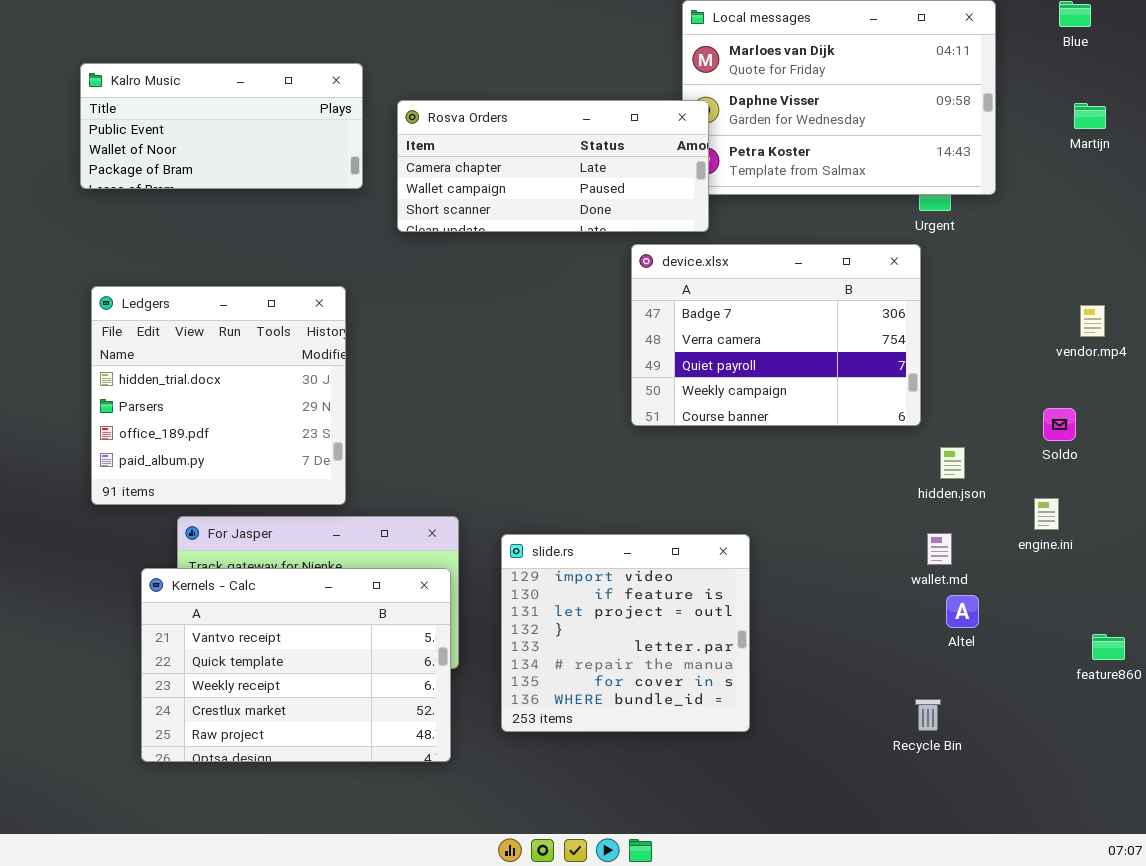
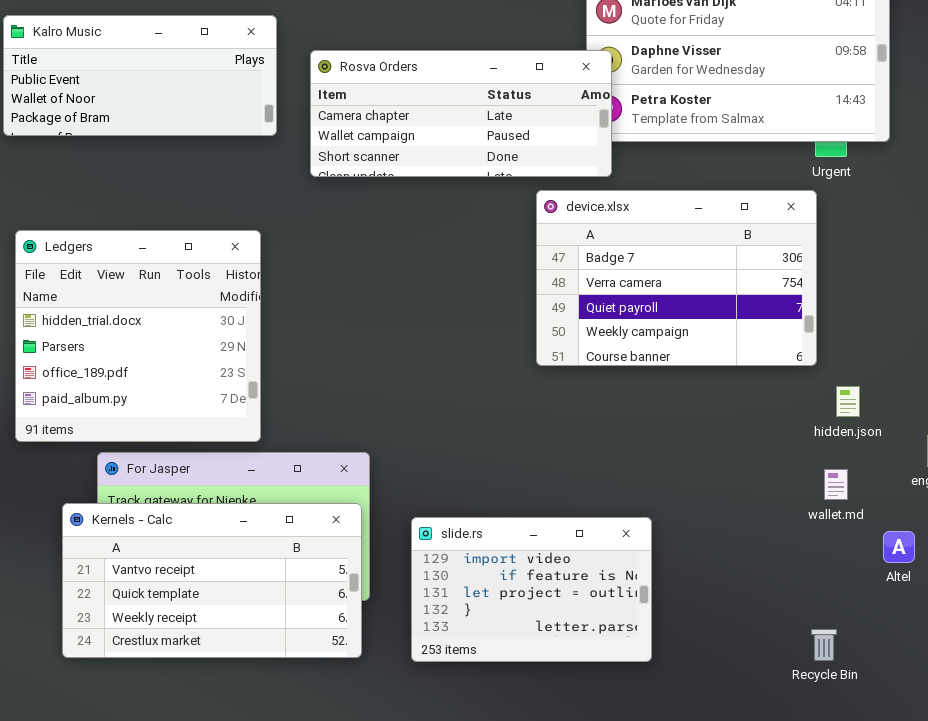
slide.rs: [501,534,750,732] -> [411,517,652,662], resized
Kernels - Calc: [141,568,451,762] -> [62,503,362,658], resized
Altel: [946,595,979,628] -> [883,531,915,563], moved

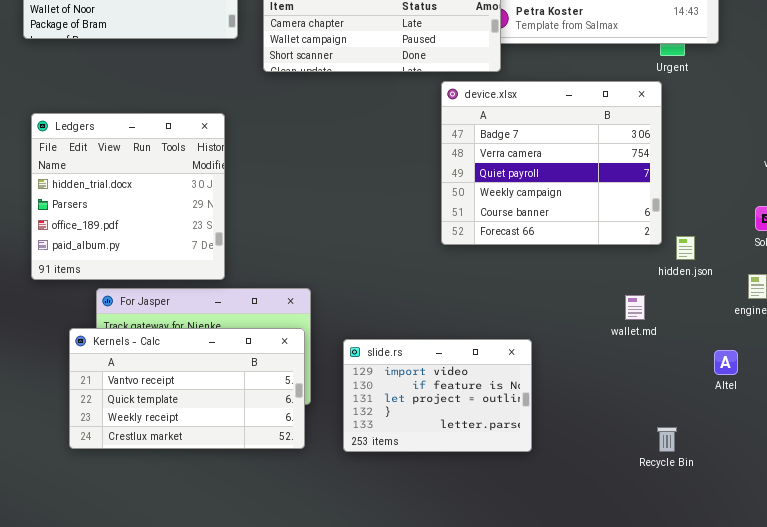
device.xlsx: [536,190,817,366] -> [441,81,662,245], resized
wallet.md: [824,469,848,500] -> [625,295,645,320], moved

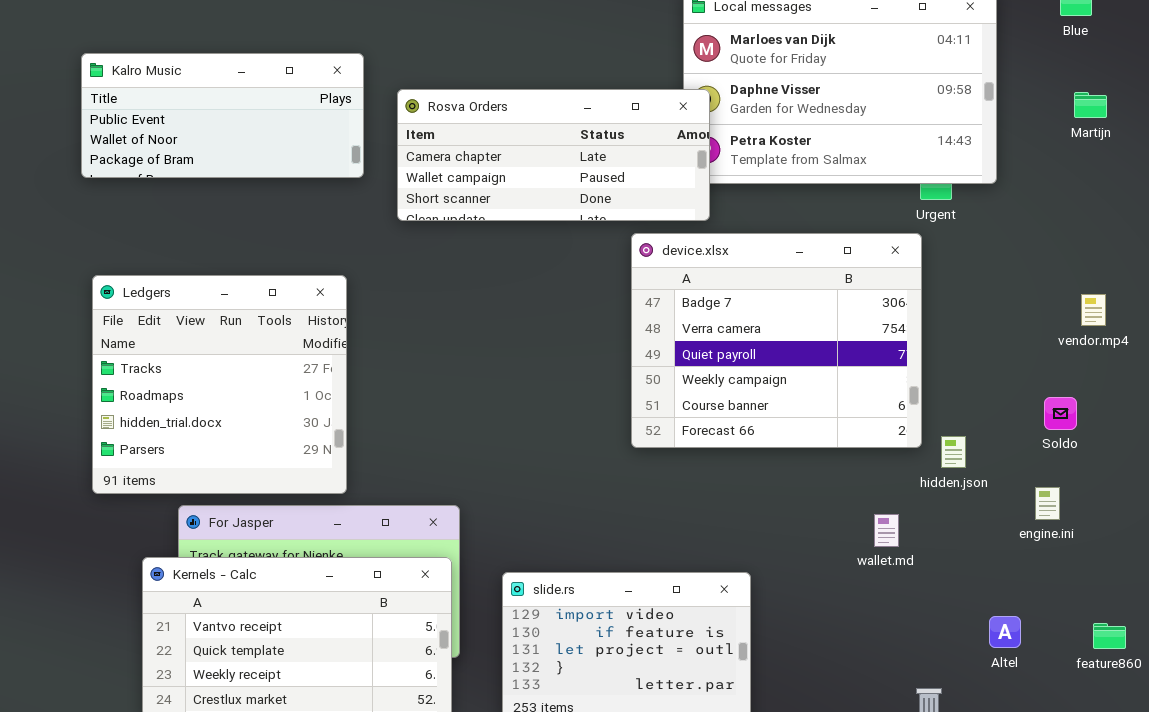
Ledgers: [31,113,225,280] -> [92,275,347,494], scrolled up 2 rows
Altel: [714,350,738,375] -> [989,616,1021,648], moved

